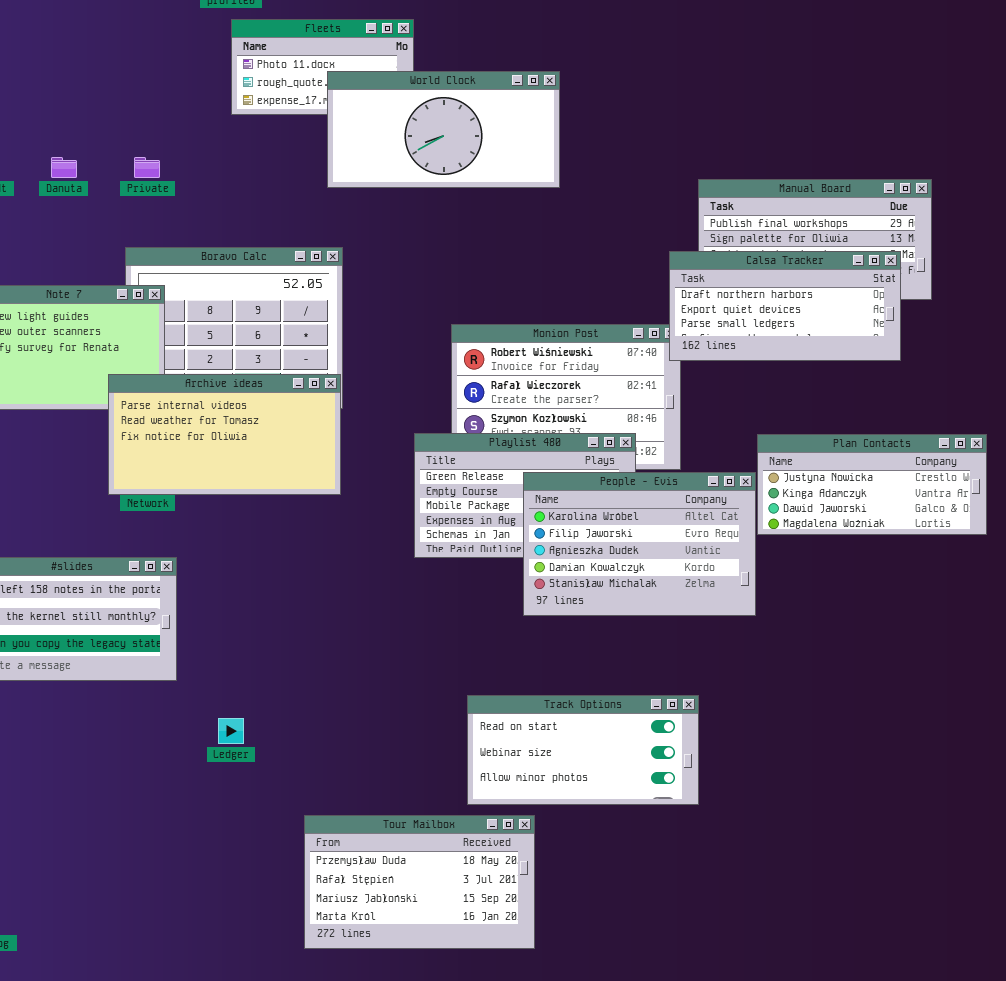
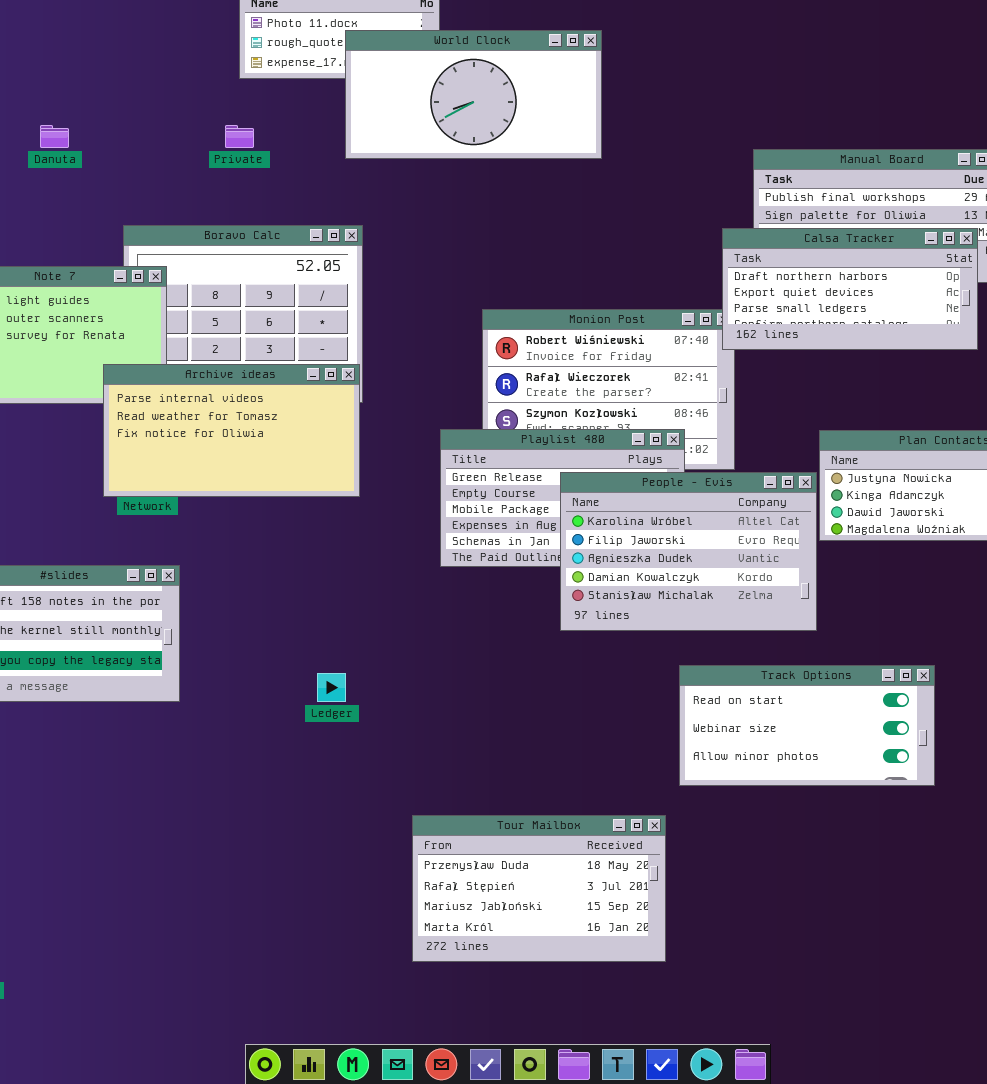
Private: [134,157,160,178] -> [225,125,254,148], moved
Track Options: [467,695,699,805] -> [679,665,935,786], moved
Ledger: [218,718,244,744] -> [317,673,346,702], moved
Tour Mailbox: [304,815,535,949] -> [412,815,666,962], moved

